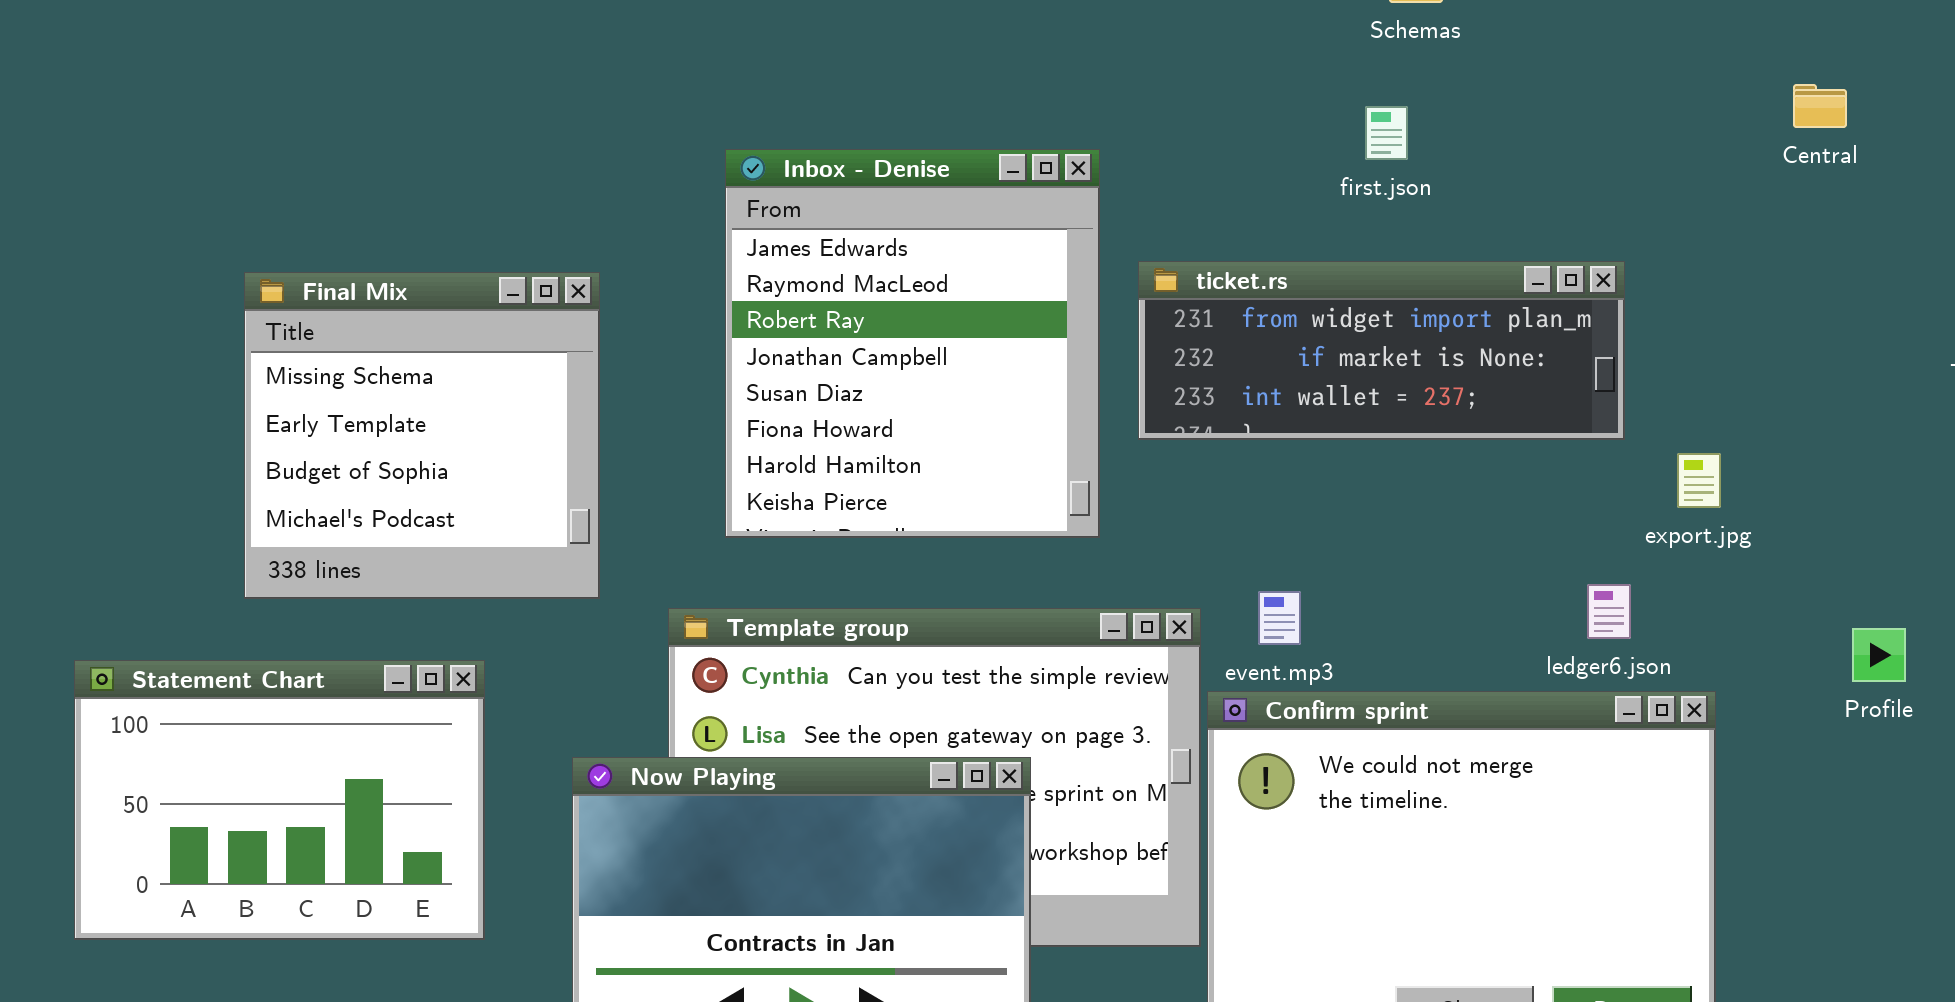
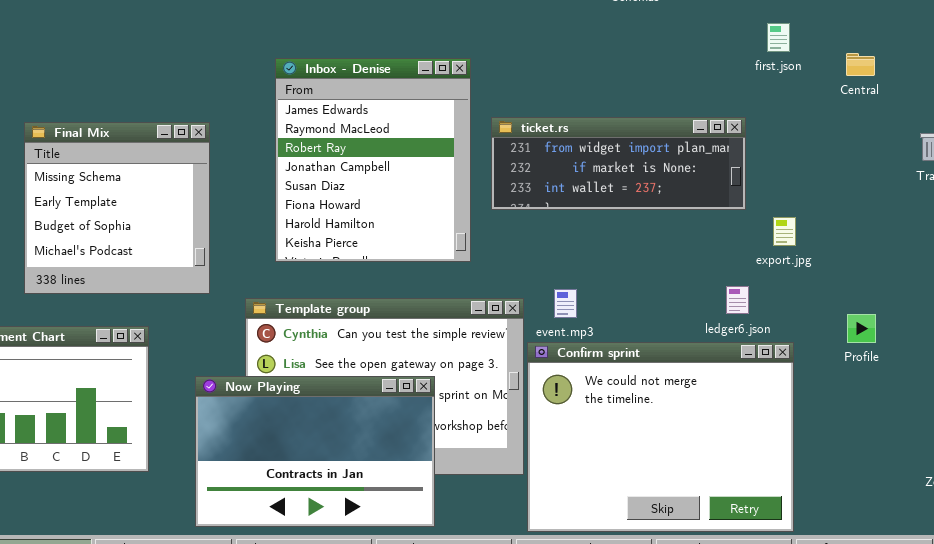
Central: [1793,84,1847,128] -> [846,53,875,76], moved
first.json: [1365,106,1408,160] -> [767,23,790,52], moved
Profile: [1852,628,1906,682] -> [847,314,876,343], moved

